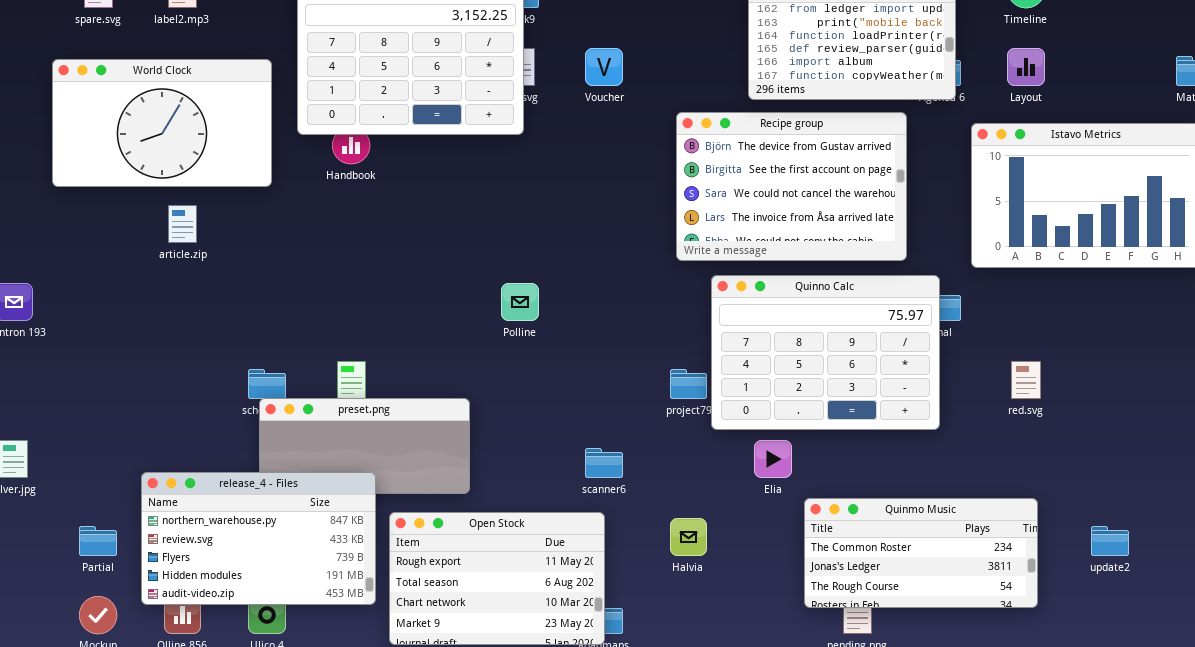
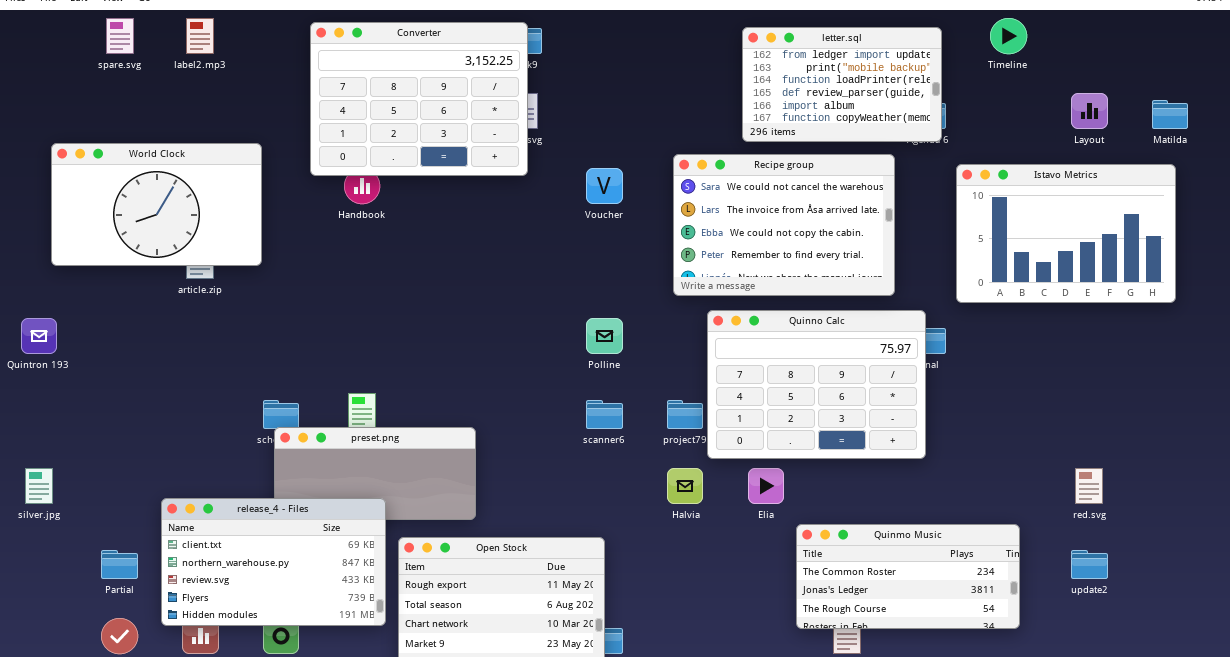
Voucher: [585,48,623,86] -> [586,168,623,204], moved
Layout: [1007,48,1045,86] -> [1071,93,1108,129], moved
World Clock: [52,59,272,187] -> [51,143,262,266], moved
Recipe group: [676,112,907,261] -> [673,154,895,296], scrolled down 2 rows
Polline: [501,283,539,321] -> [586,318,623,354], moved
red.svg: [1011,361,1041,399] -> [1075,468,1103,504], moved
scanner6: [585,448,623,478] -> [586,400,623,429], moved
release_4 - Files: [141,472,376,605] -> [161,498,386,626], scrolled up 1 row
Halvia: [670,518,707,556] -> [667,468,703,504], moved

